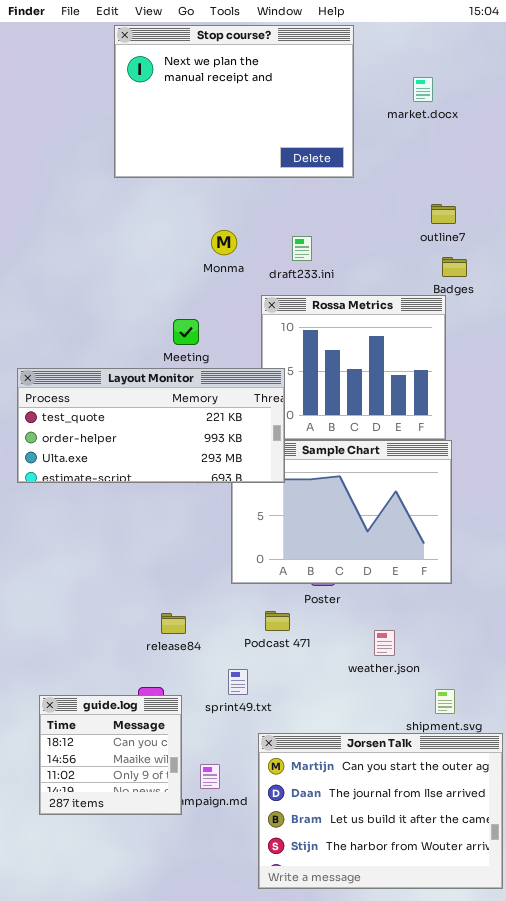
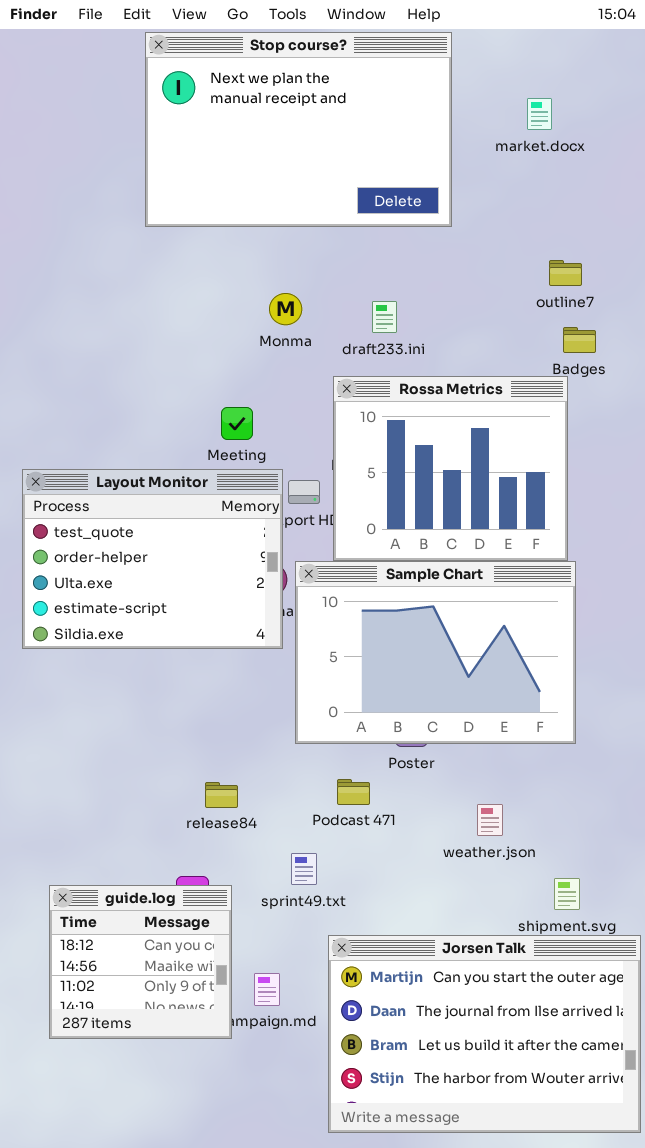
Layout Monitor: [17,368,285,483] -> [22,469,283,649], resized

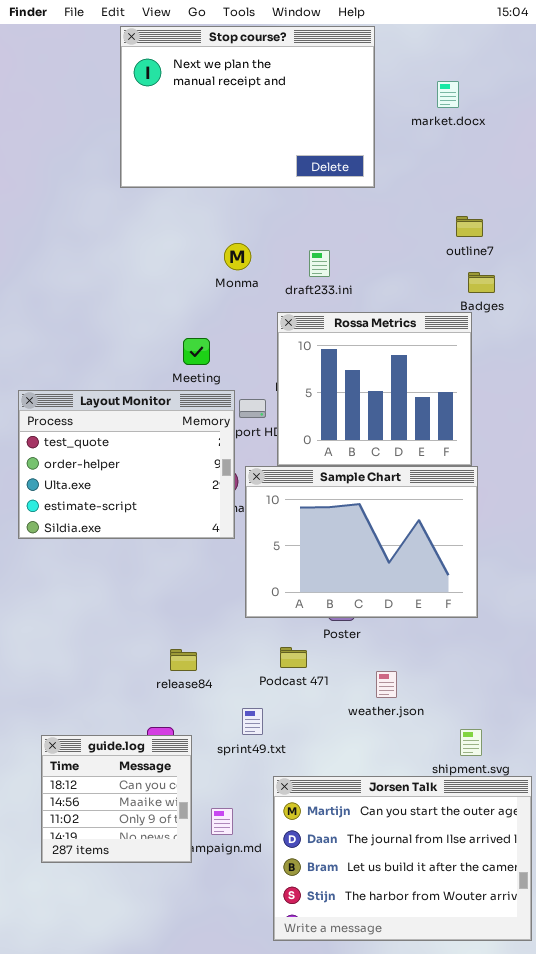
weather.json: [477,804,503,836] -> [376,671,397,698], moved

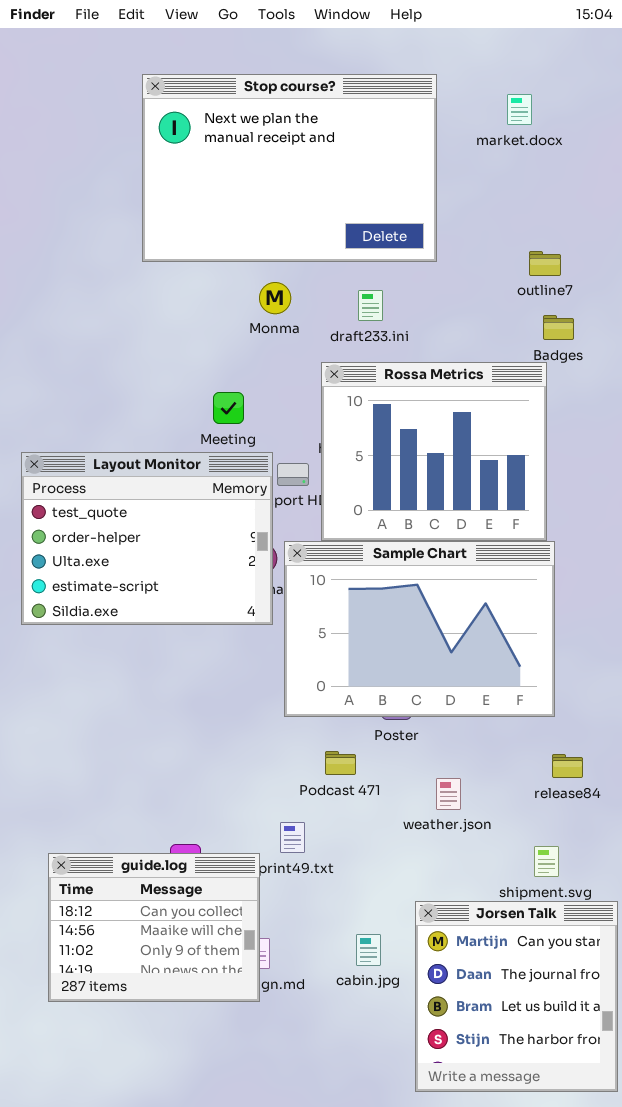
Stop course?: [120,26,375,188] -> [142,74,437,262], moved
release84: [170,649,197,671] -> [552,754,583,778], moved
guide.log: [41,735,192,863] -> [48,853,260,1002], resized
Jorsen Talk: [273,776,532,941] -> [415,901,618,1092], resized

